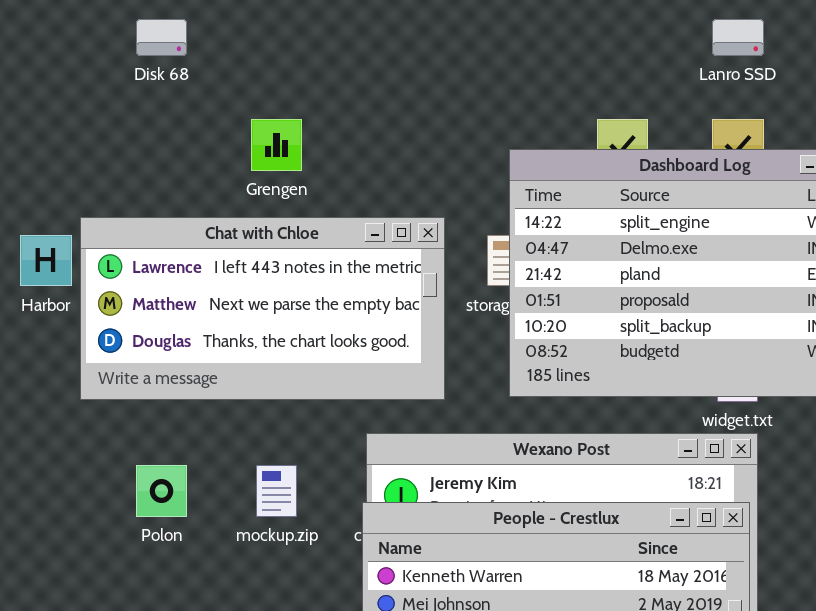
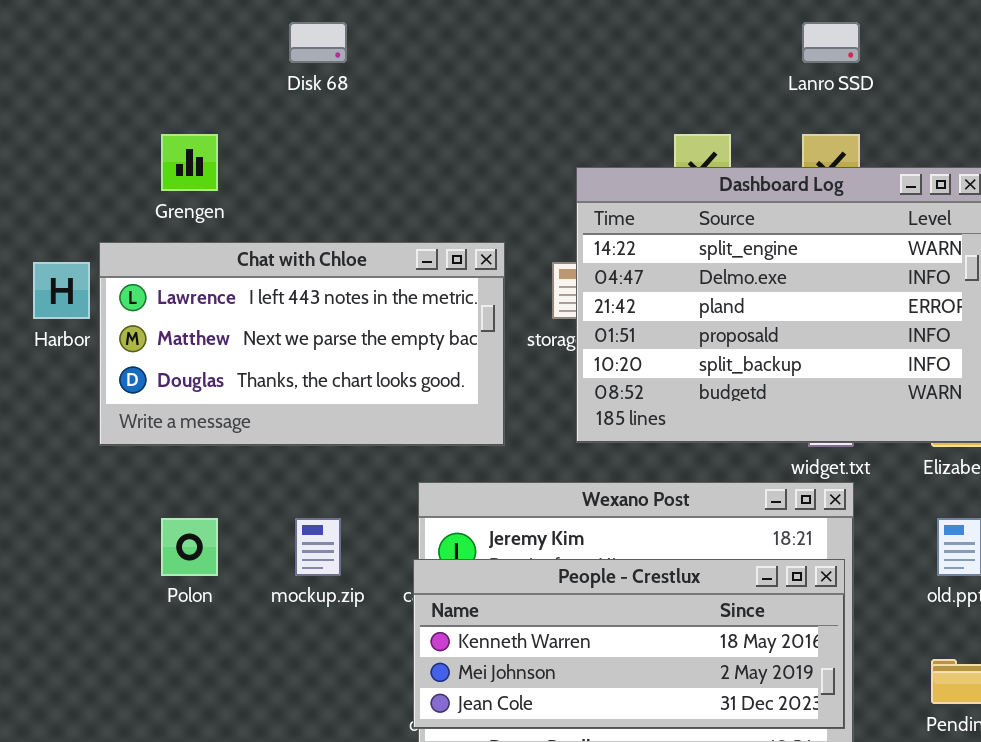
Disk 68: [136,19,187,56] -> [289,22,347,63], moved
Grengen: [251,119,302,171] -> [161,134,218,191], moved

